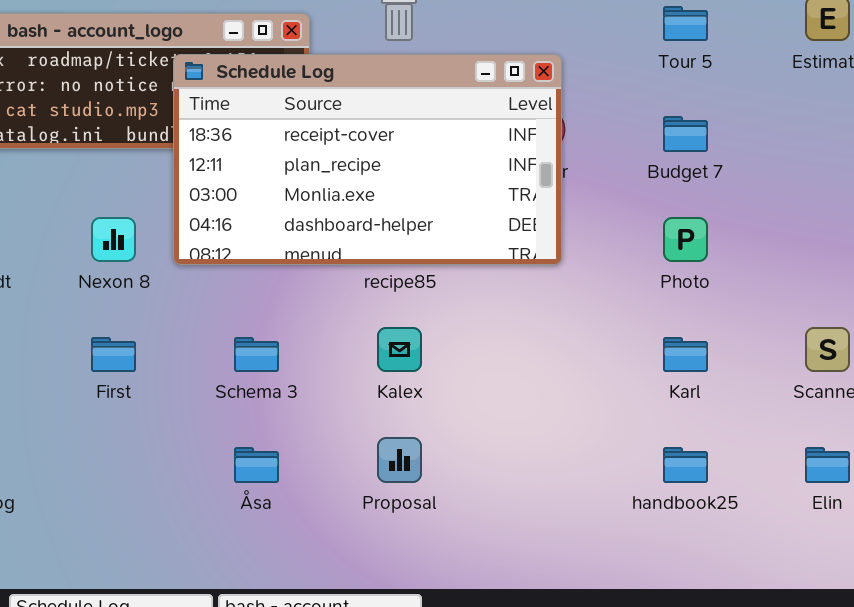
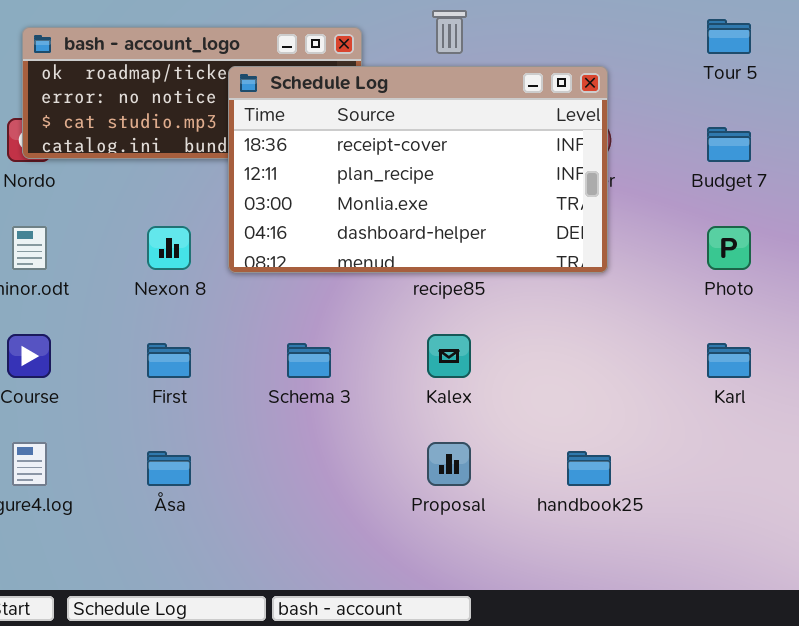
Åsa: [234,447,279,483] -> [147,451,191,486], moved
handbook25: [663,447,708,483] -> [567,451,611,486], moved

